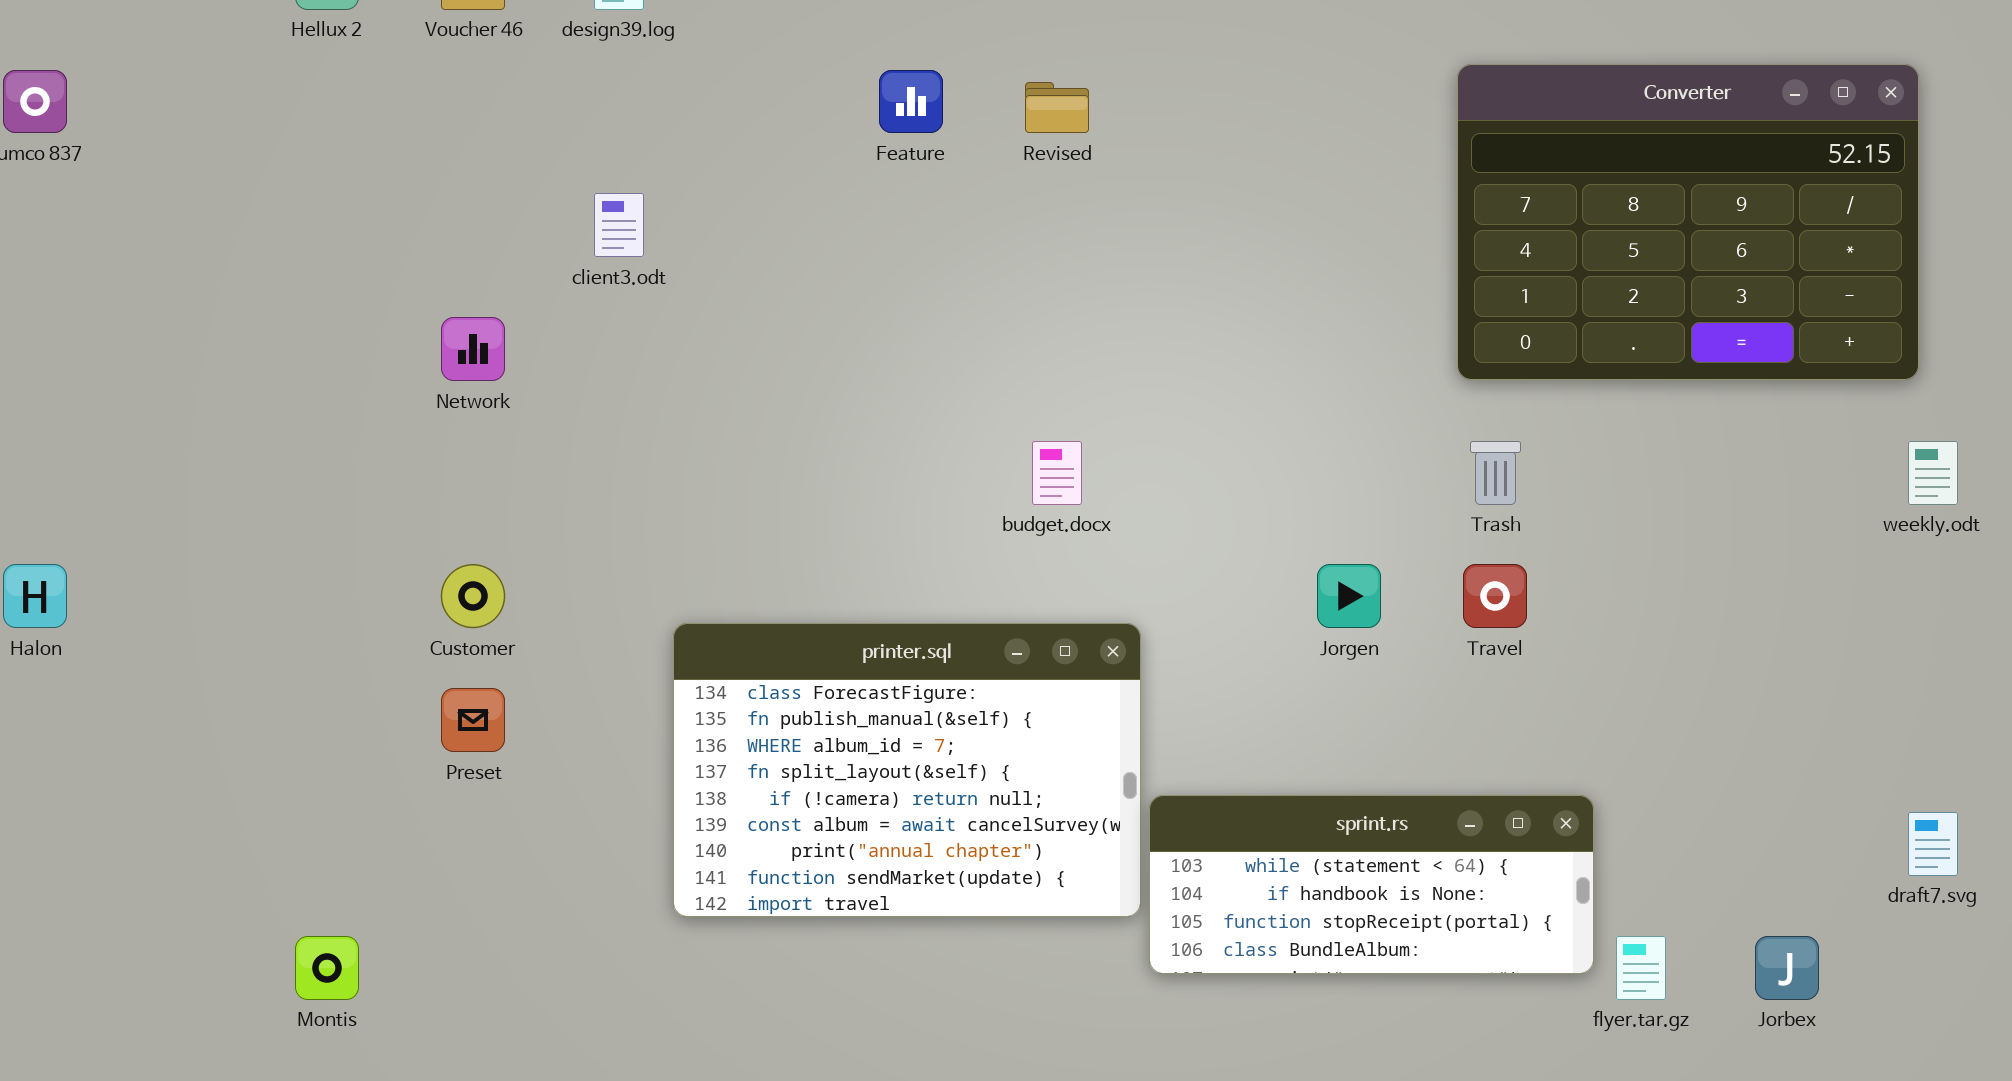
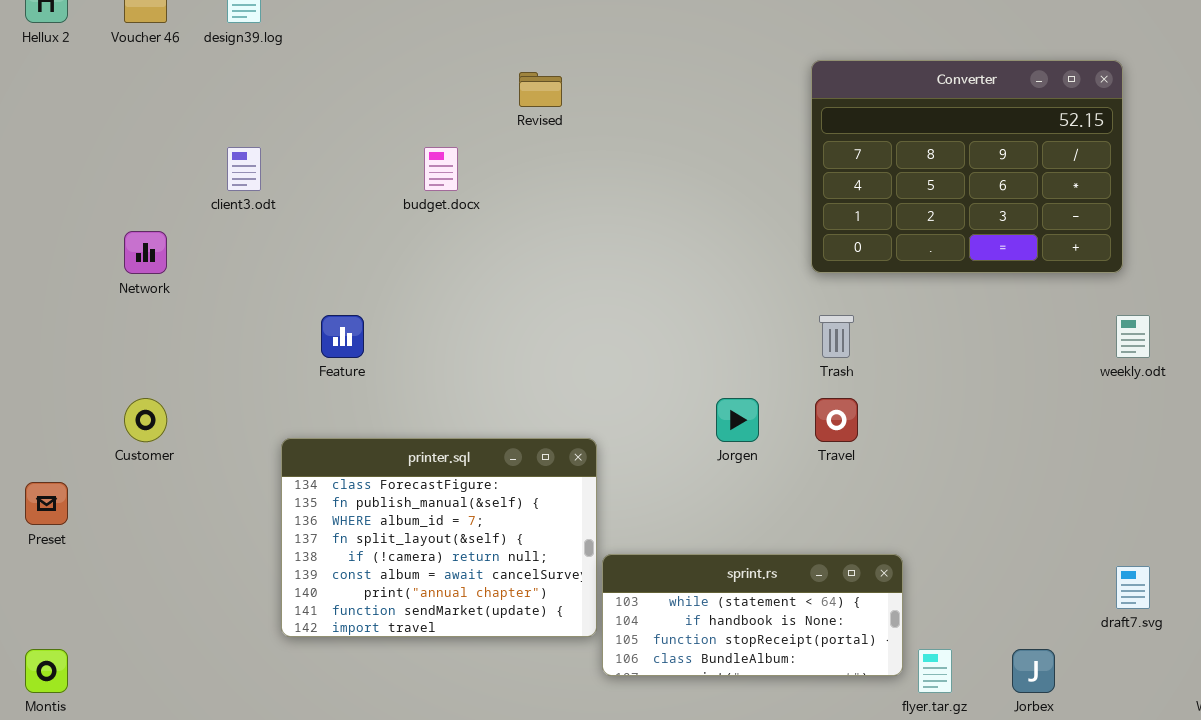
Feature: [879,70,943,133] -> [321,315,364,358], moved
budget.docx: [1032,441,1082,505] -> [424,147,458,191], moved
Preset: [441,688,505,752] -> [25,482,68,525], moved

